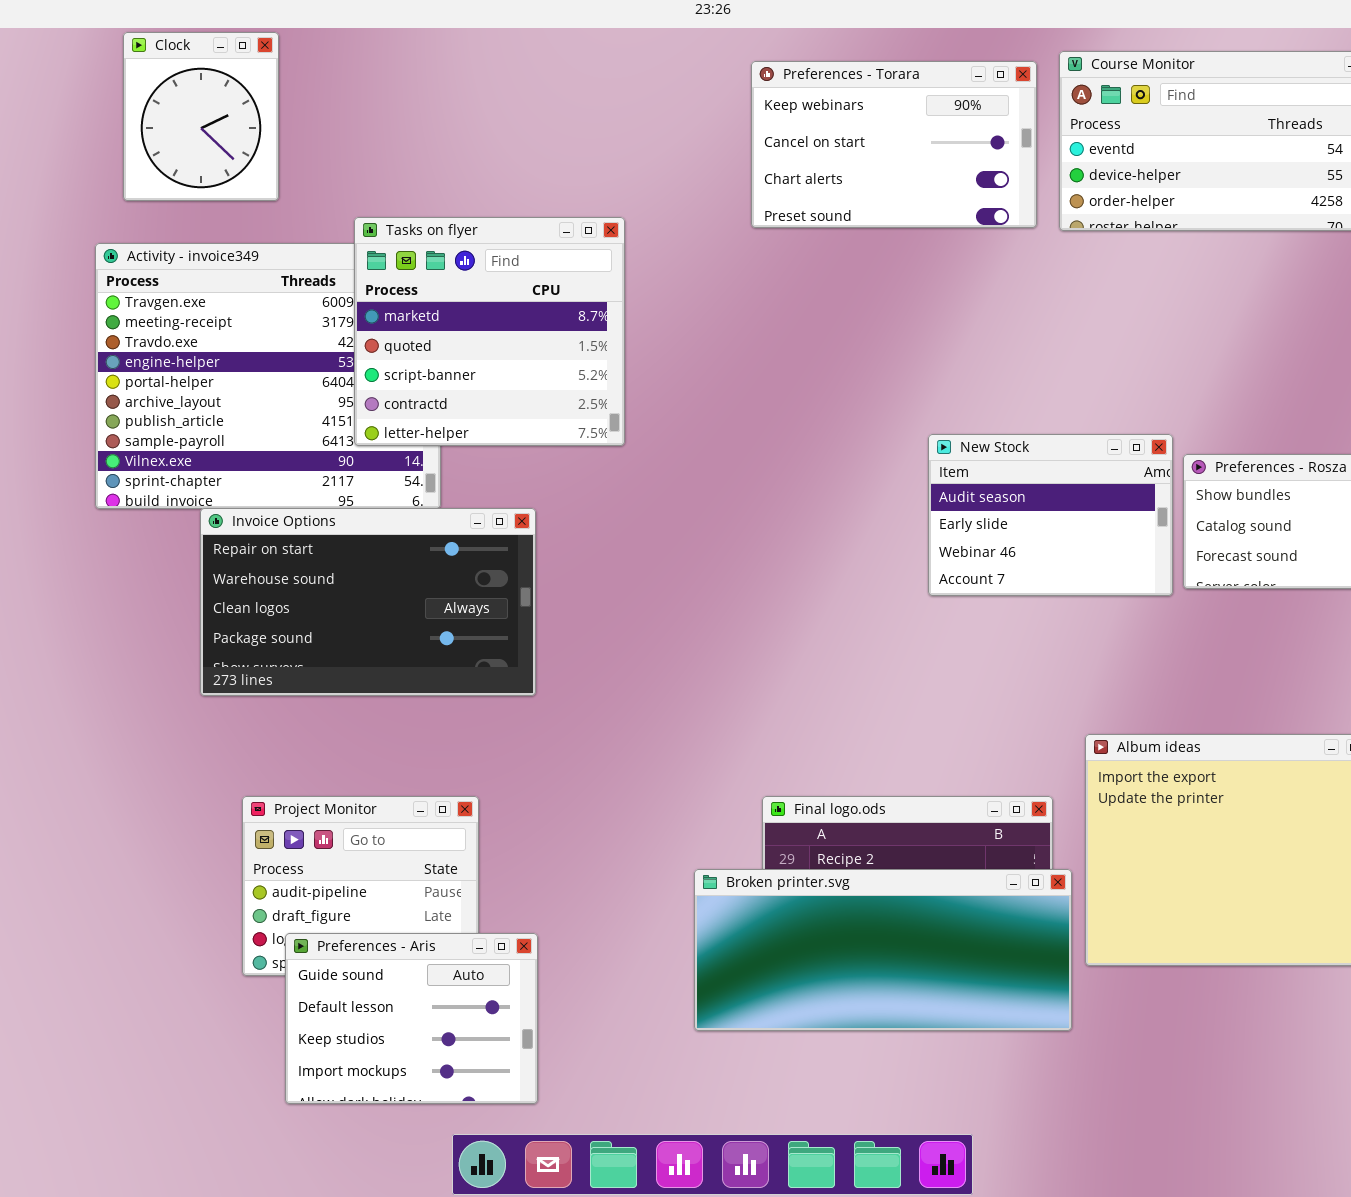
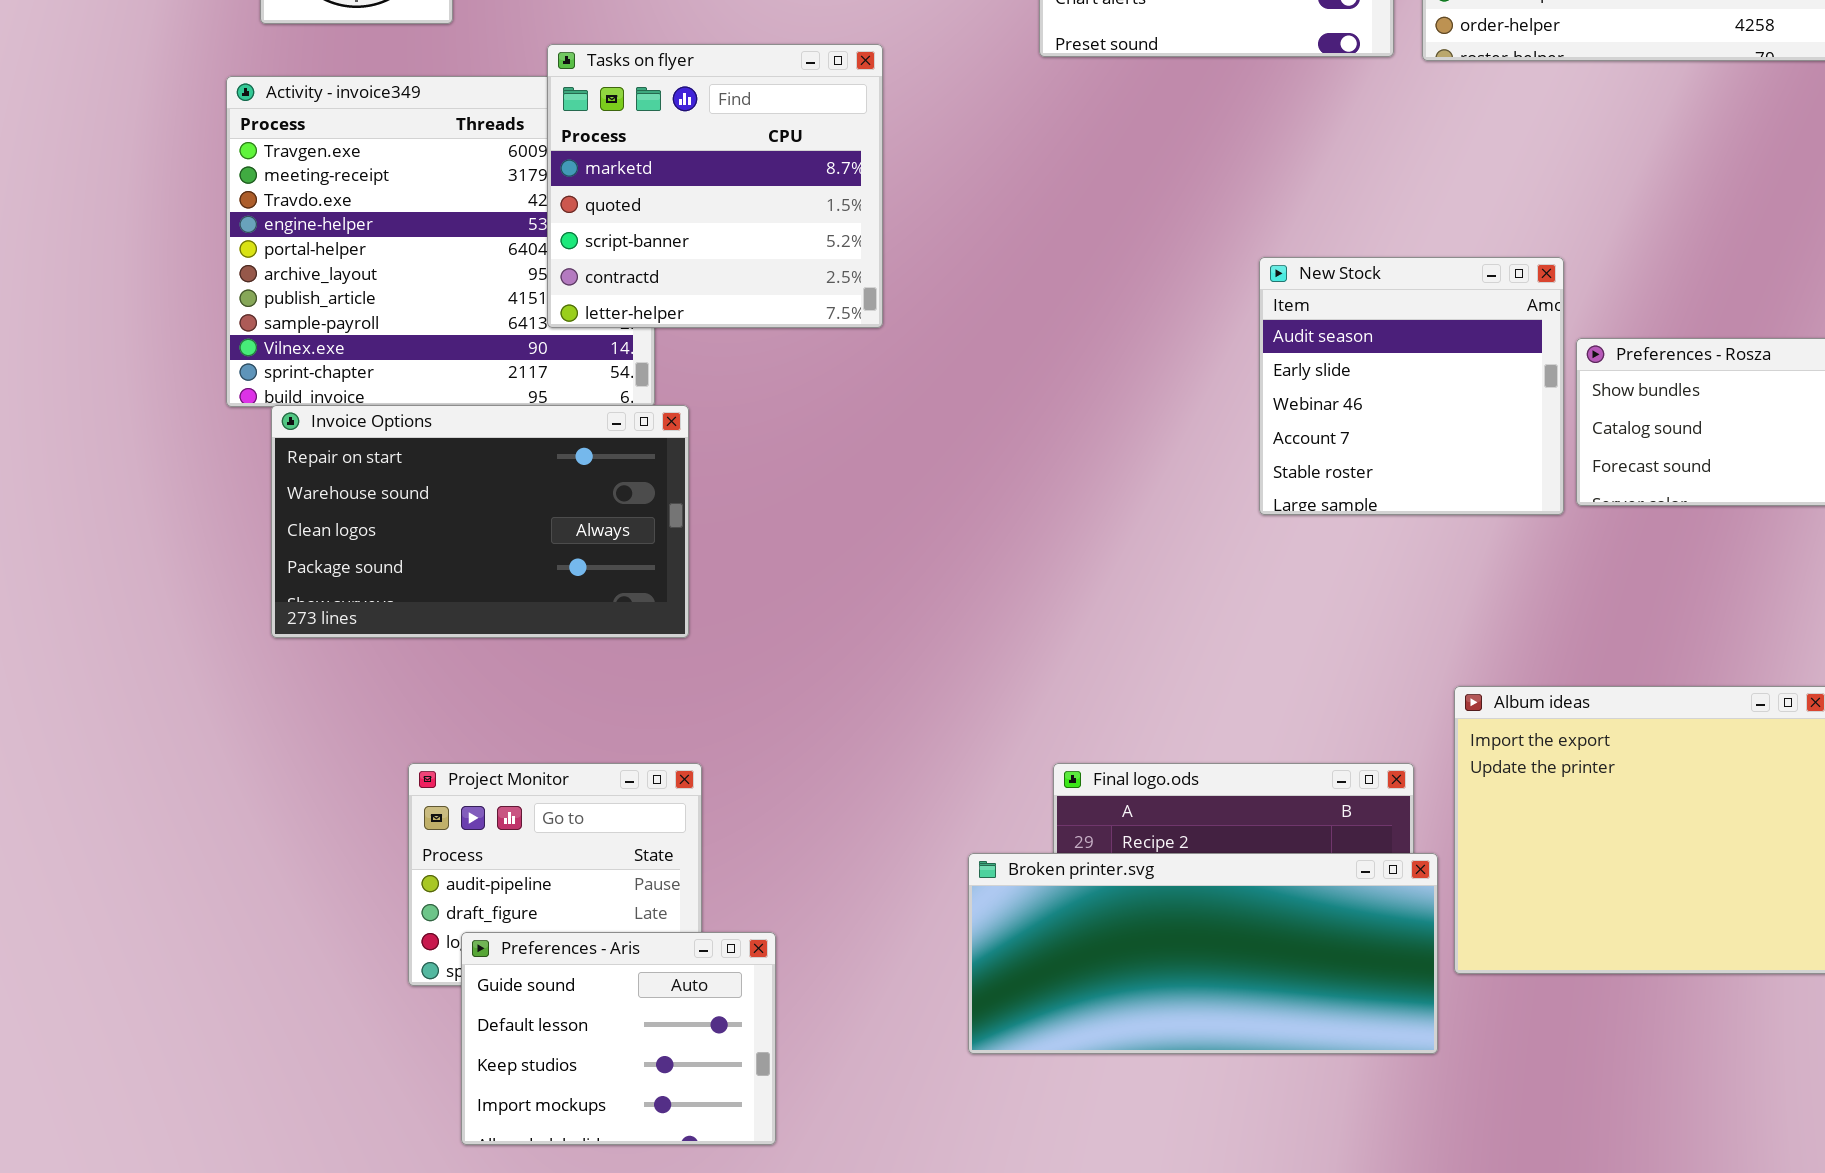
New Stock: [928,434,1173,596] -> [1259,257,1564,515], resized
Invoice Options: [200,508,536,696] -> [271,405,689,638], moved

